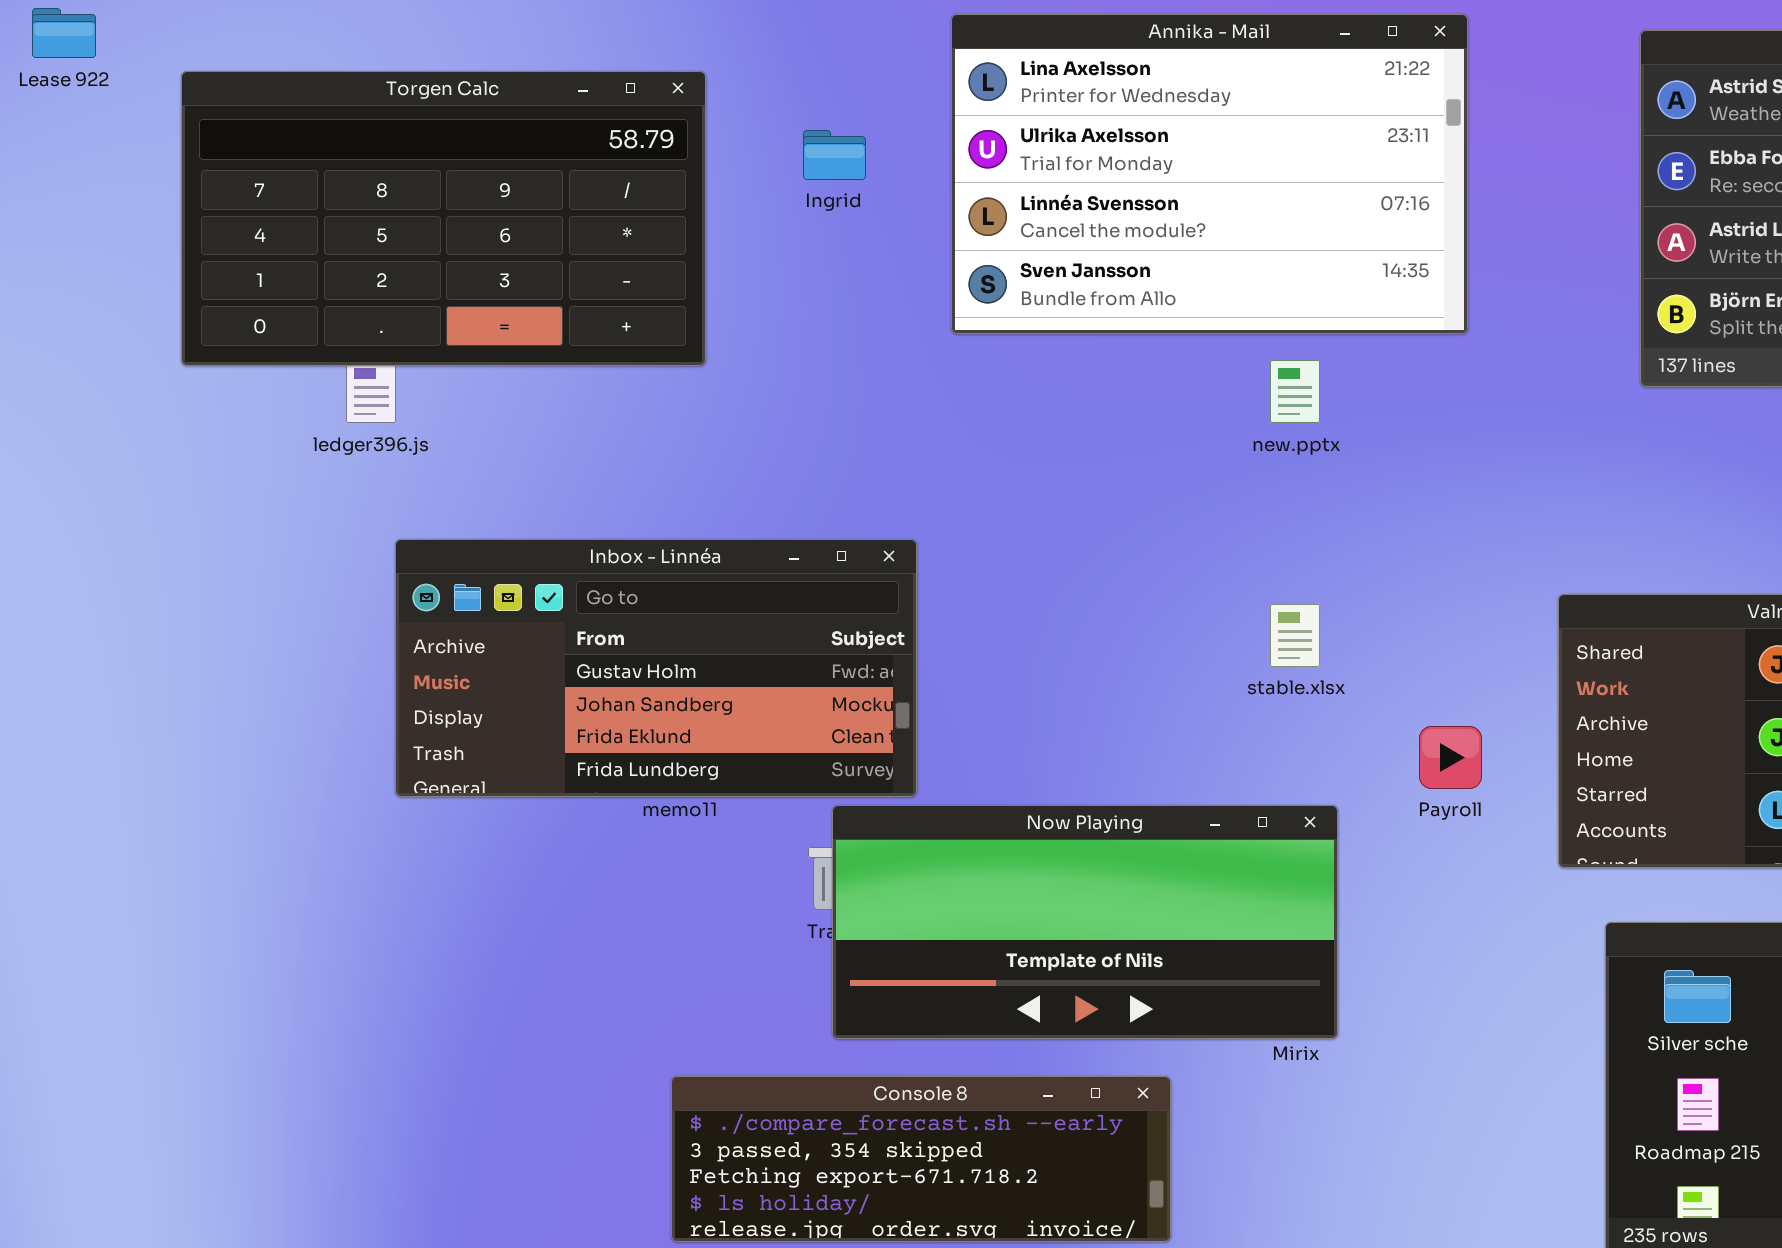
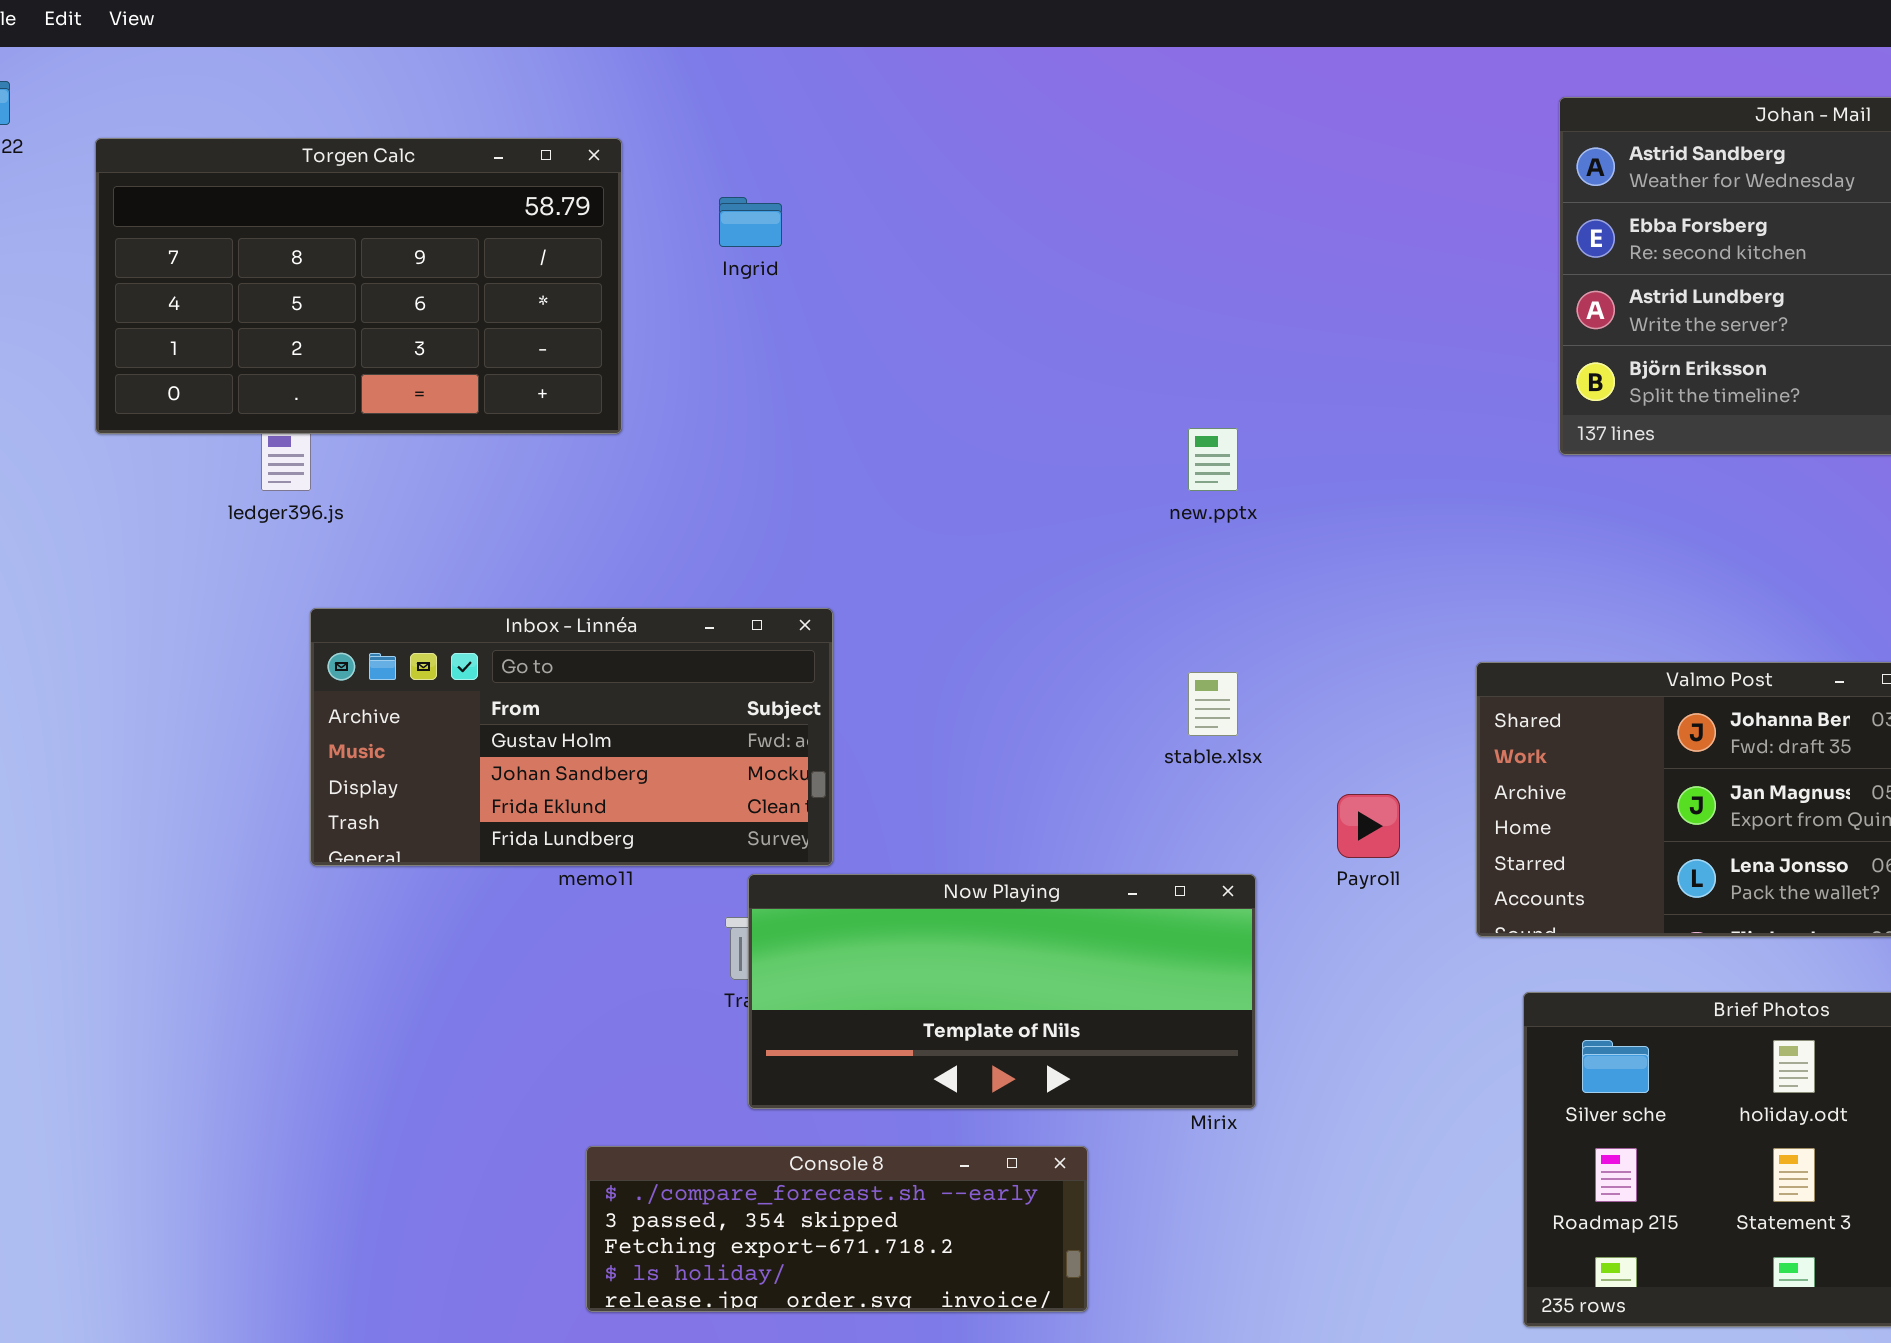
Annika - Mail: [951,14,1468,334] -> none, closed

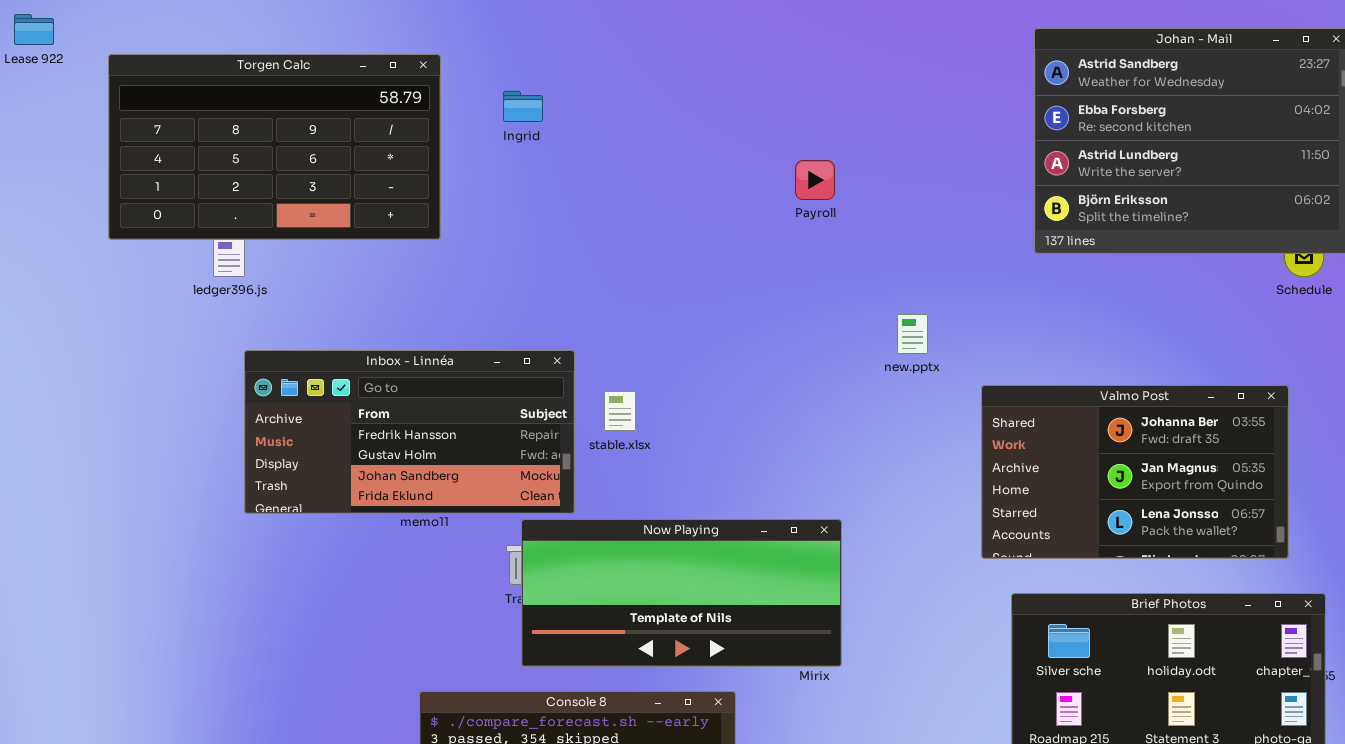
new.pptx: [1188,428,1238,491] -> [897,314,928,354], moved
Inbox - Linnéa: [310,608,833,866] -> [244,350,575,514], scrolled up 1 row
stable.xlsx: [1188,672,1238,736] -> [604,391,636,431], moved
Payroll: [1337,794,1400,858] -> [795,160,835,200], moved

